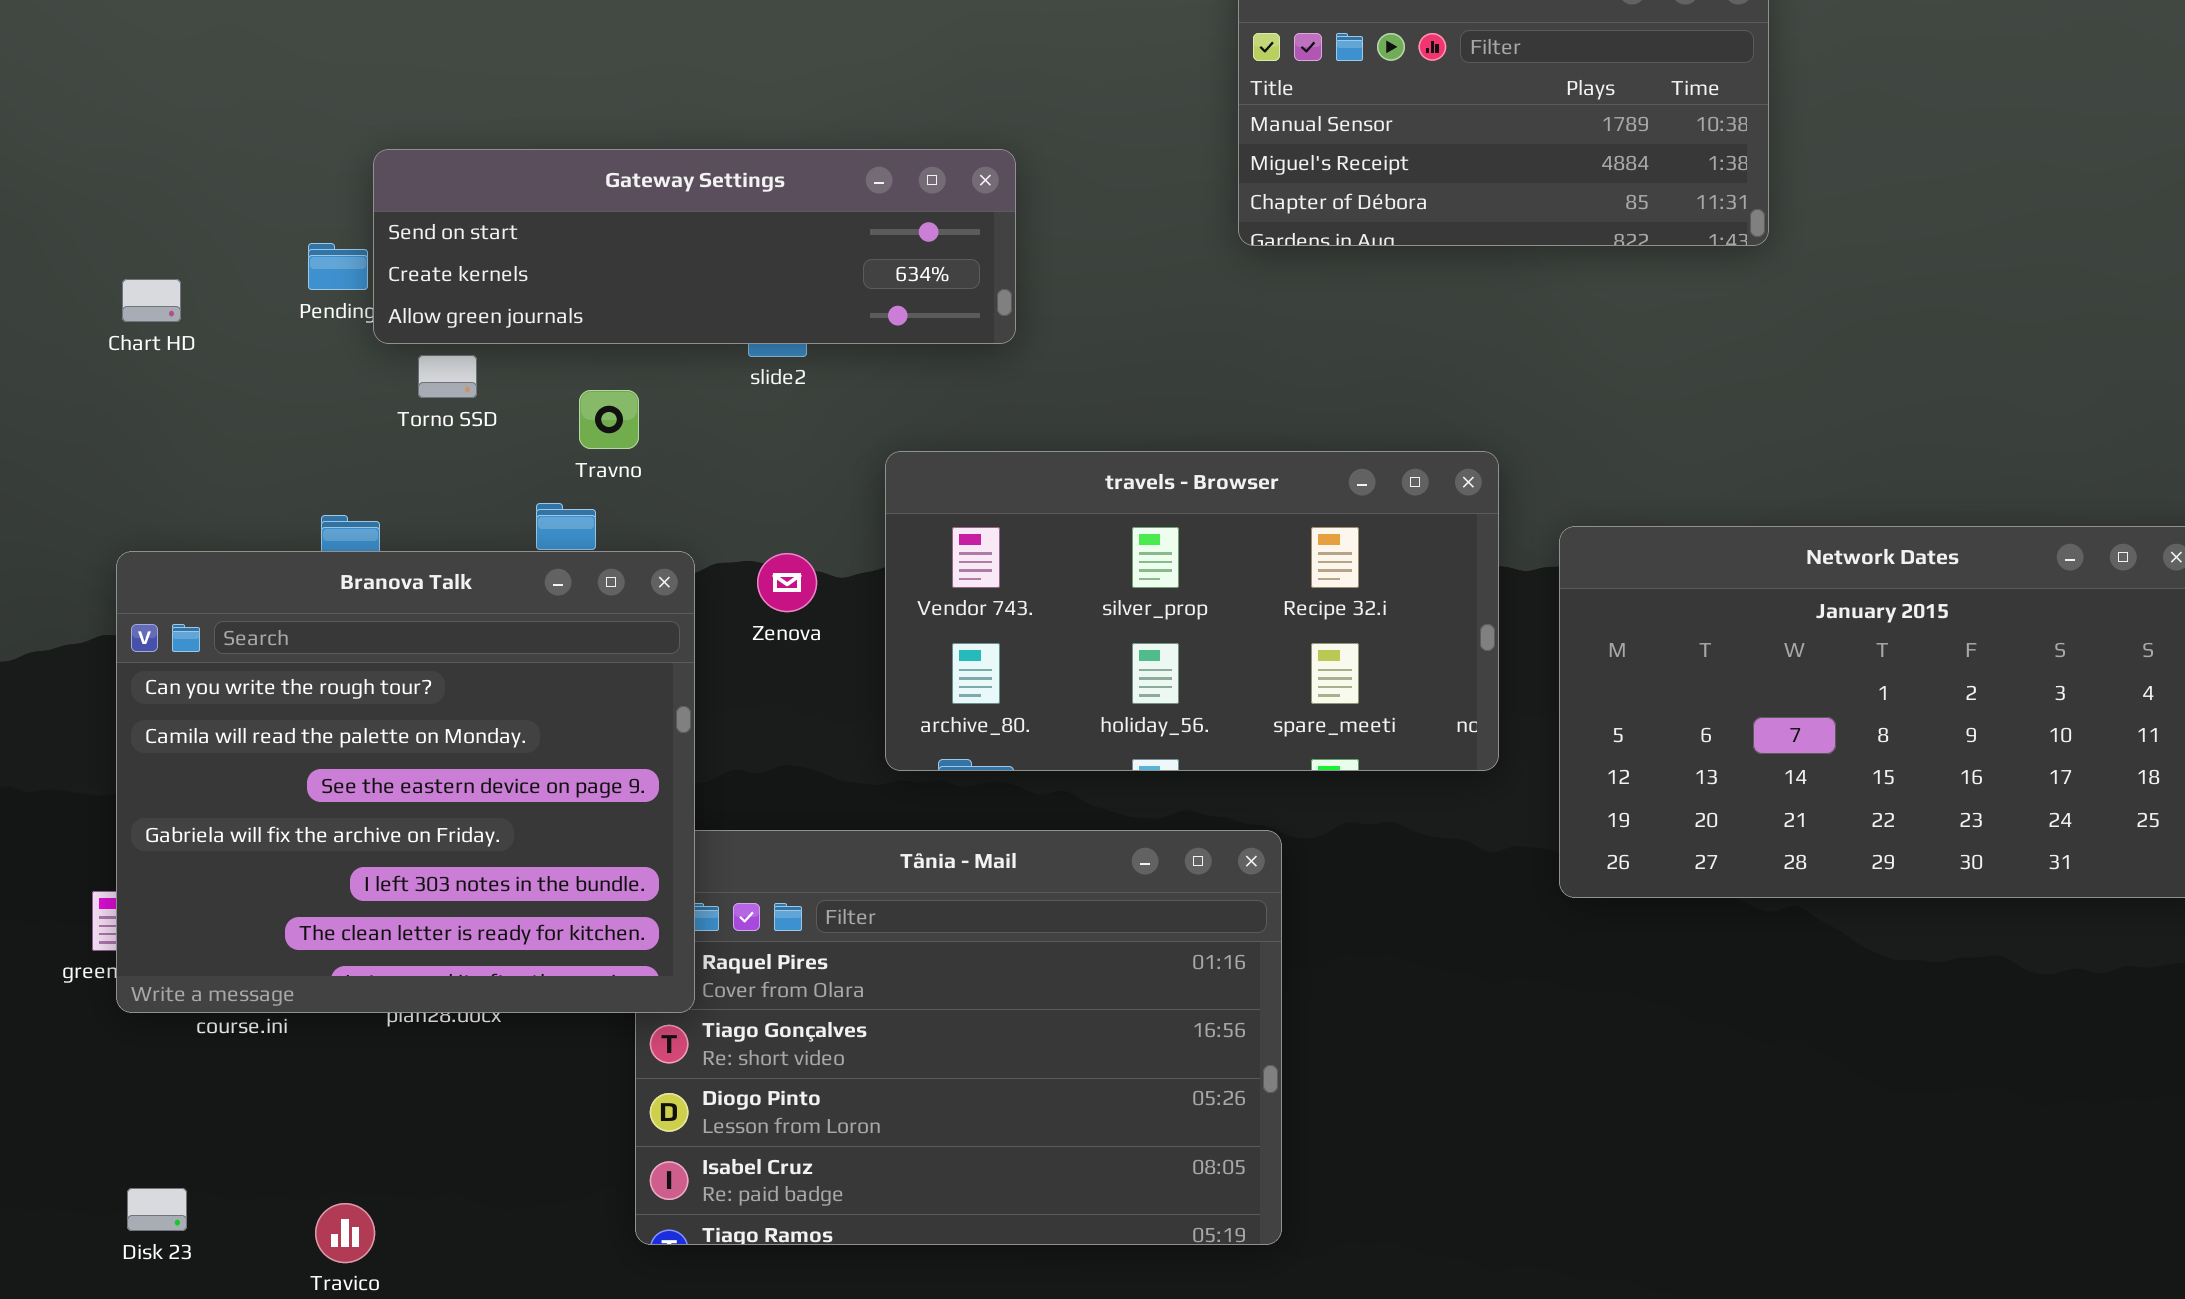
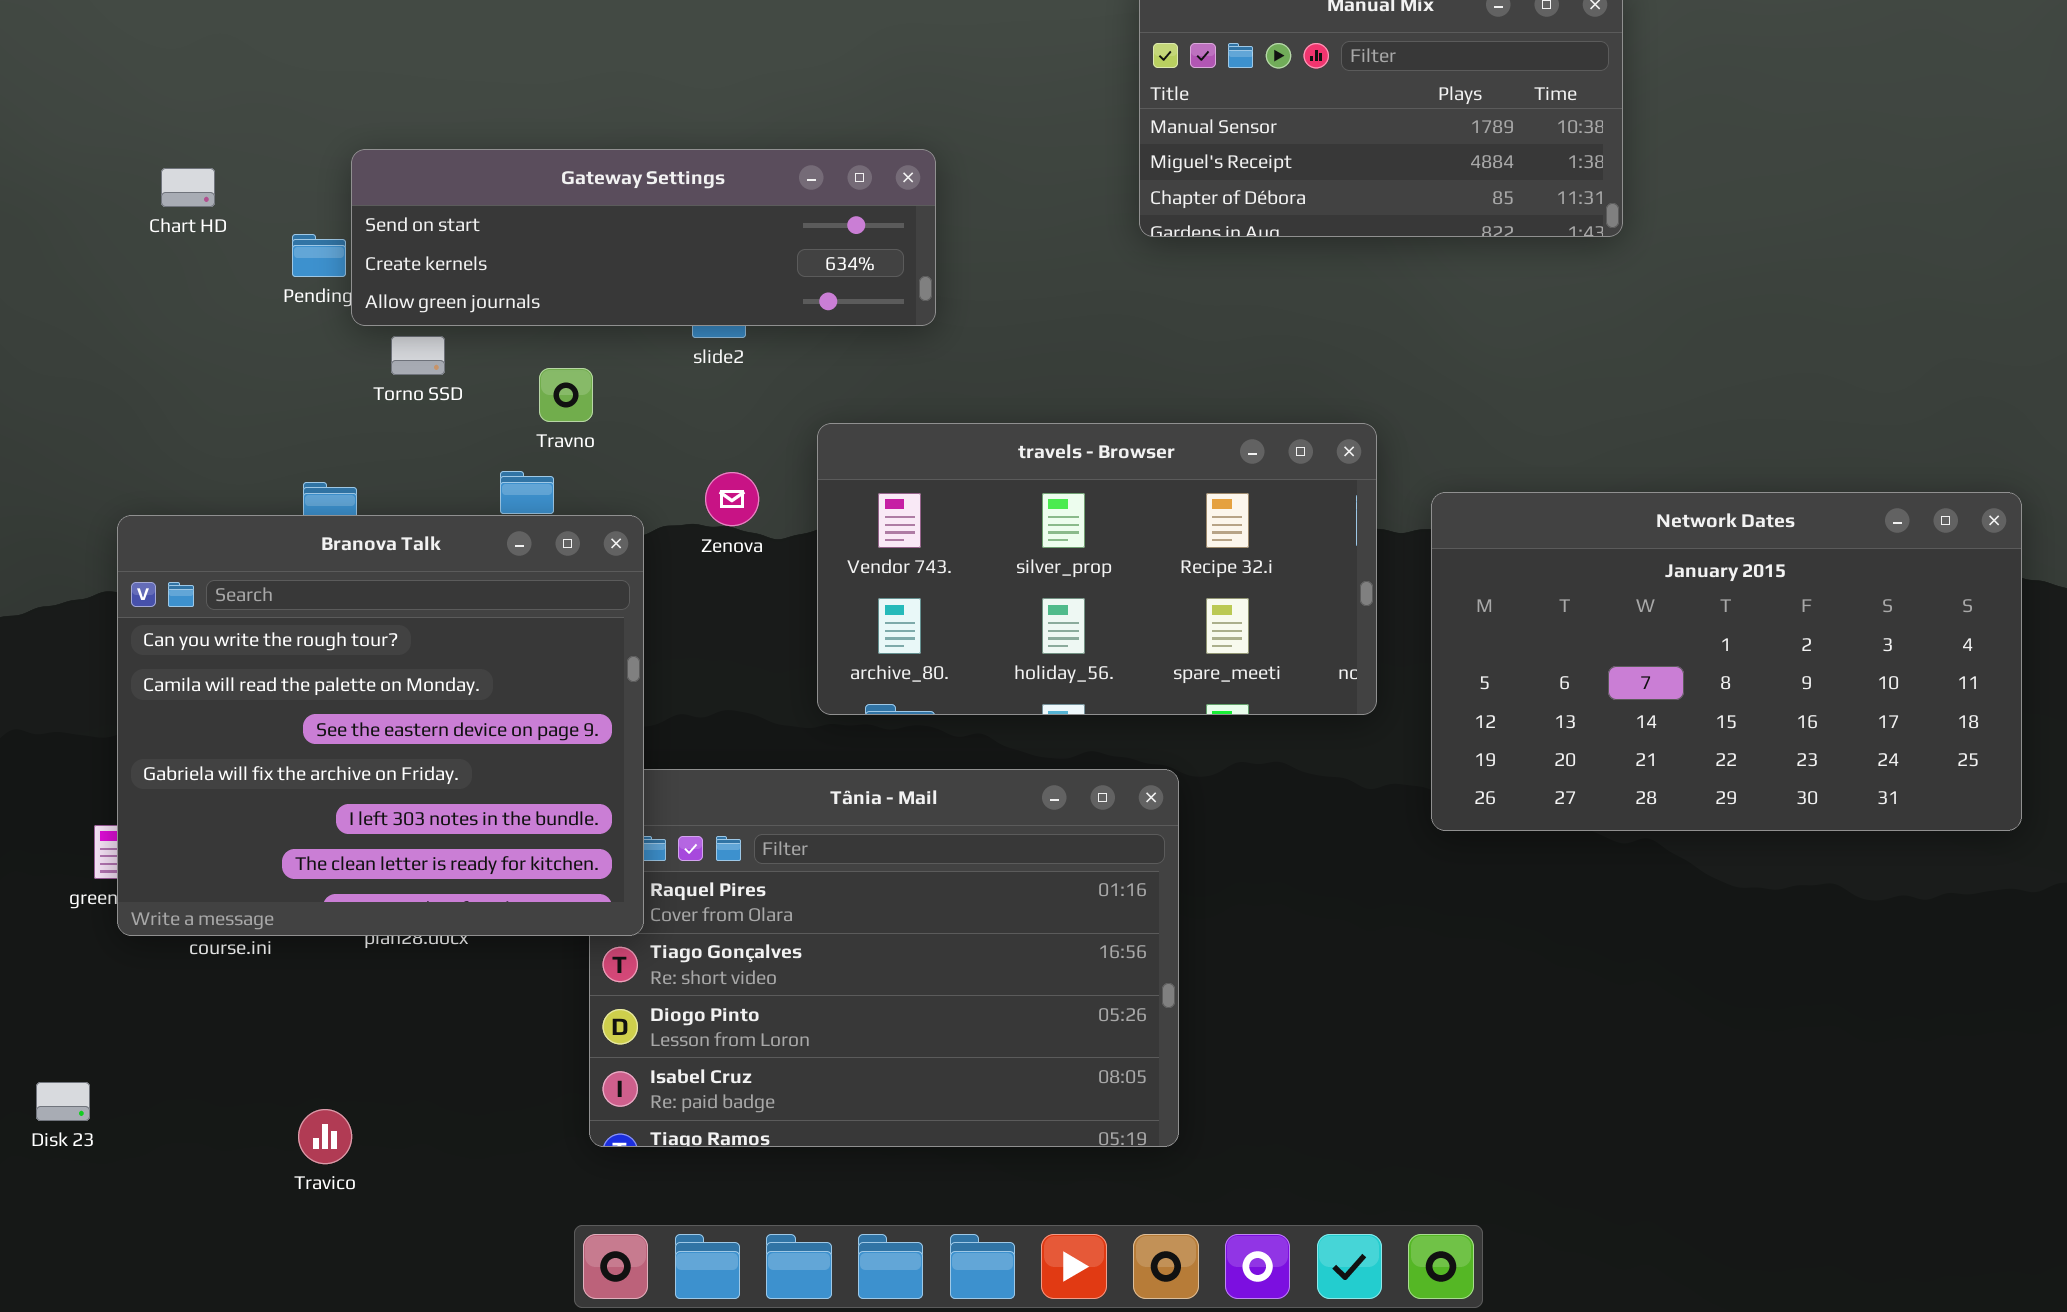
Chart HD: [122,279,181,322] -> [161,168,215,207], moved
Zenova: [757,553,817,612] -> [705,472,759,526], moved
Disk 23: [127,1188,187,1231] -> [36,1082,90,1121], moved

